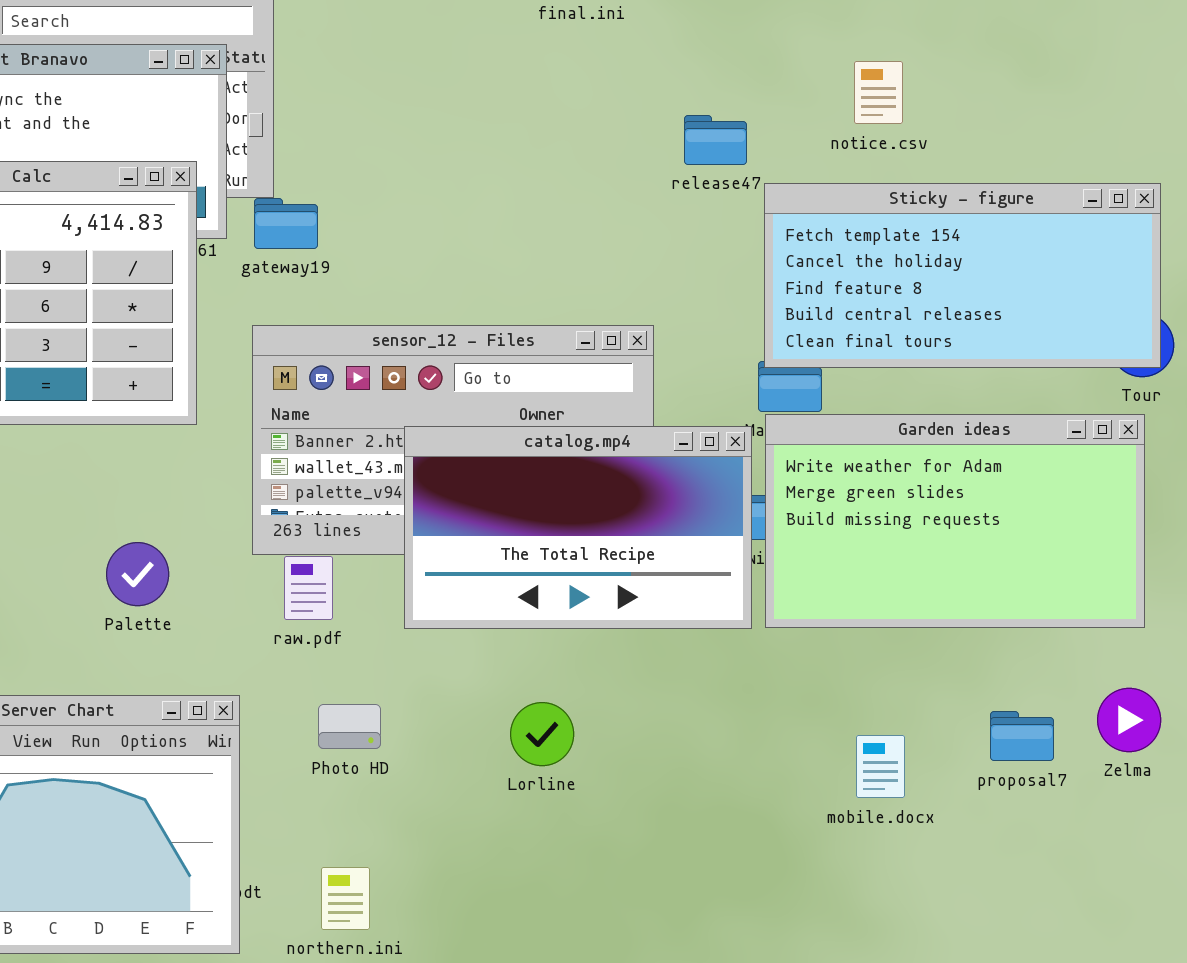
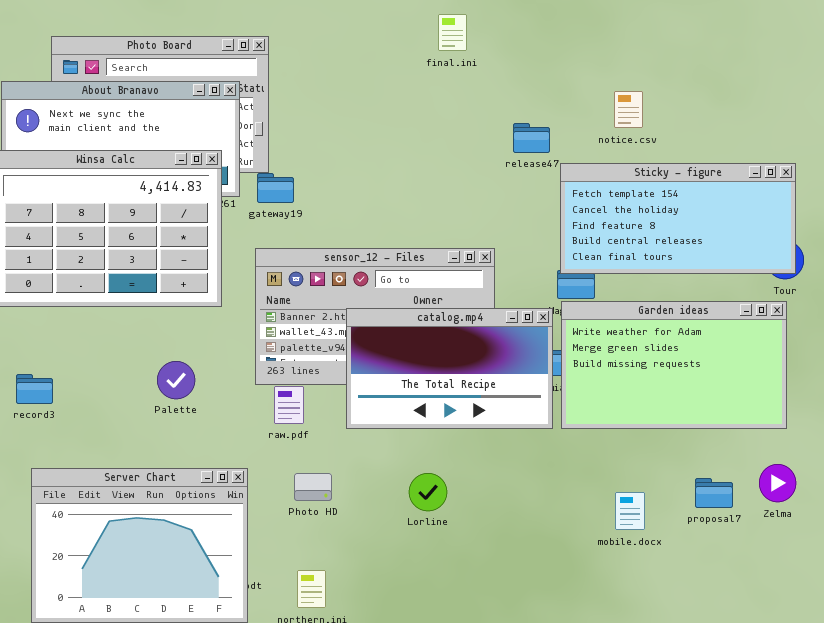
Palette: [106,542,169,606] -> [157,361,195,399], moved

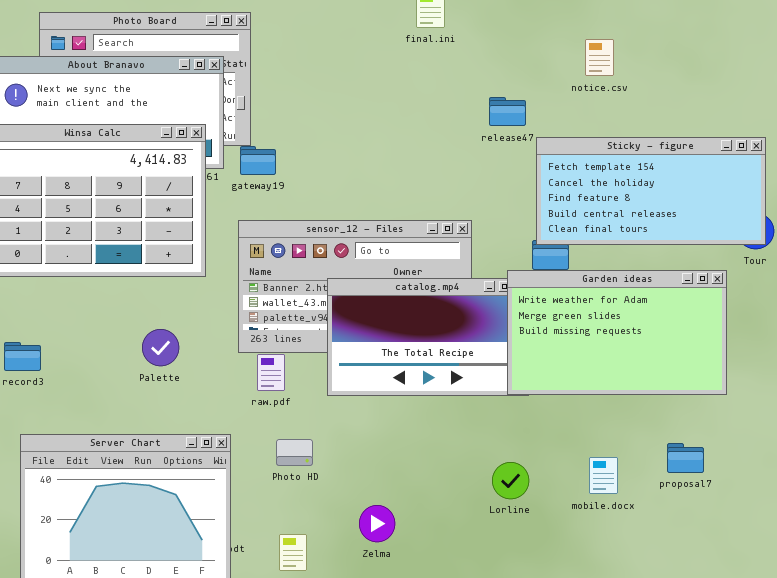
notice.csv: [614,91,643,128] -> [585,39,614,76], moved
Garden ideas: [561,301,787,429] -> [507,270,727,395], moved
Zelma: [759,464,796,502] -> [359,505,395,542], moved
Lorline: [409,473,447,511] -> [492,462,529,499], moved

